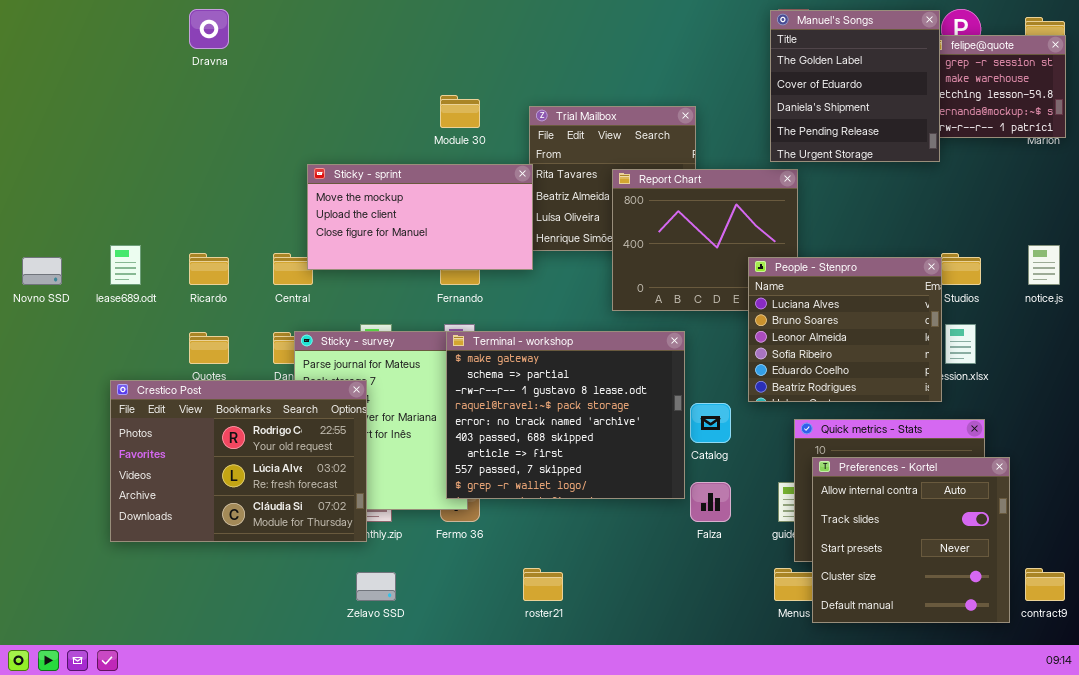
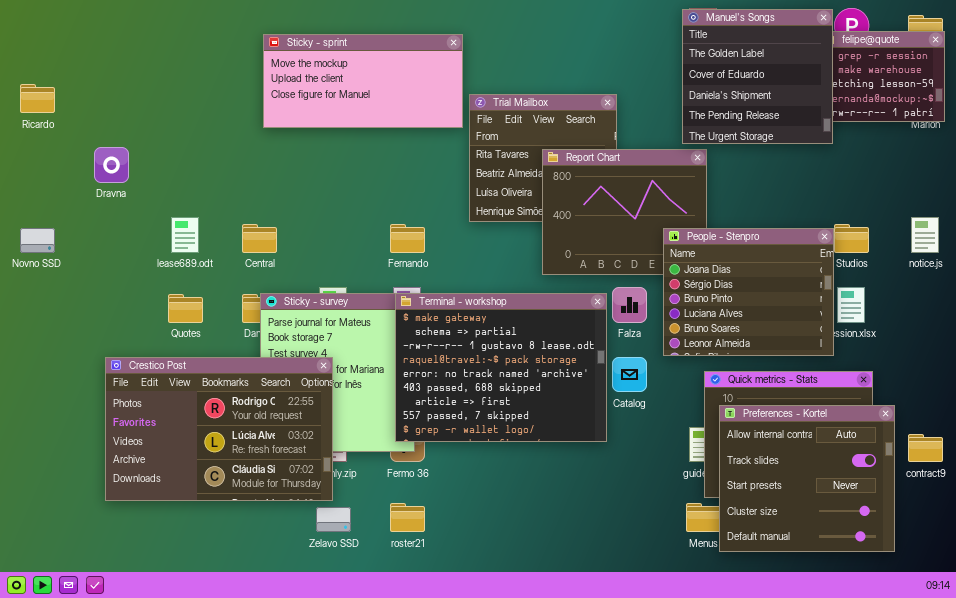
Dravna: [189,9,229,49] -> [94,147,129,183], moved
Sticky - sprint: [307,164,533,270] -> [263,34,463,128], moved
lease689.odt: [110,245,141,285] -> [171,217,199,253], moved
Ricardo: [189,253,229,285] -> [20,84,55,113], moved
People - Stenpro: [748,257,942,402] -> [663,228,834,356], scrolled up 3 rows
Crestico Post: [110,380,367,542] -> [105,357,333,501], moved
Falza: [690,482,731,522] -> [612,287,647,323], moved
roster21: [523,568,563,601] -> [390,503,425,532], moved
contract9: [1025,568,1065,601] -> [908,434,943,462], moved

